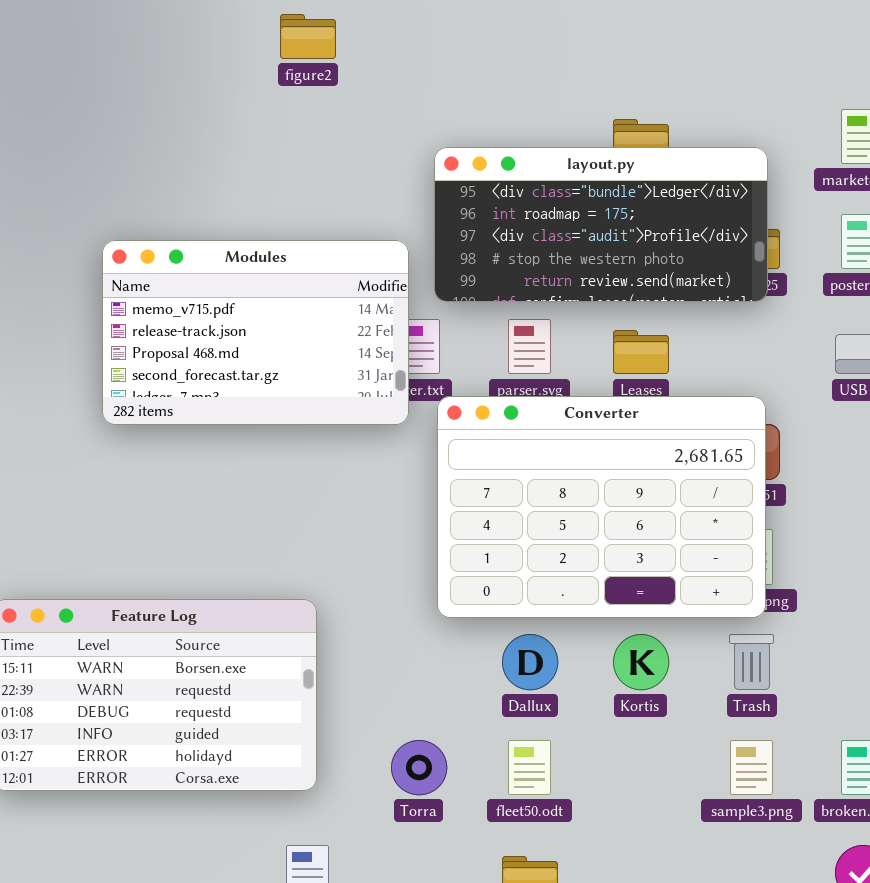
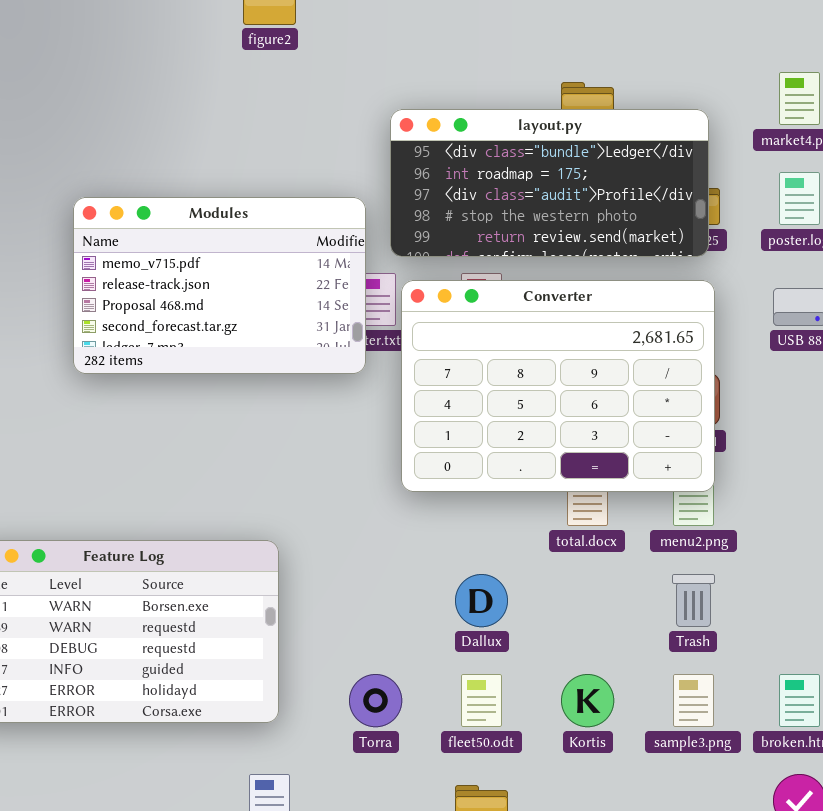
Converter: [437,396,766,618] -> [401,280,715,492], moved
Kortis: [613,634,669,690] -> [561,674,614,727], moved

